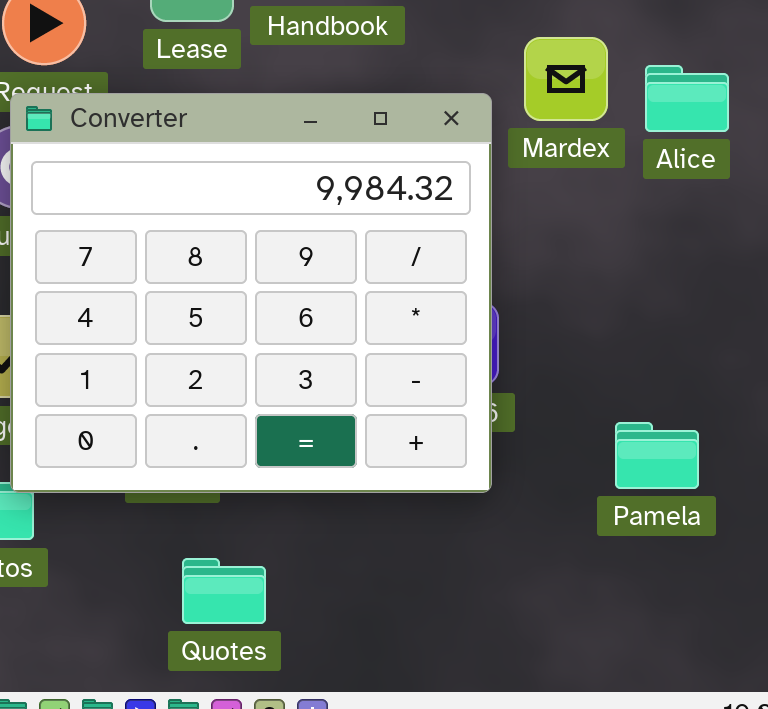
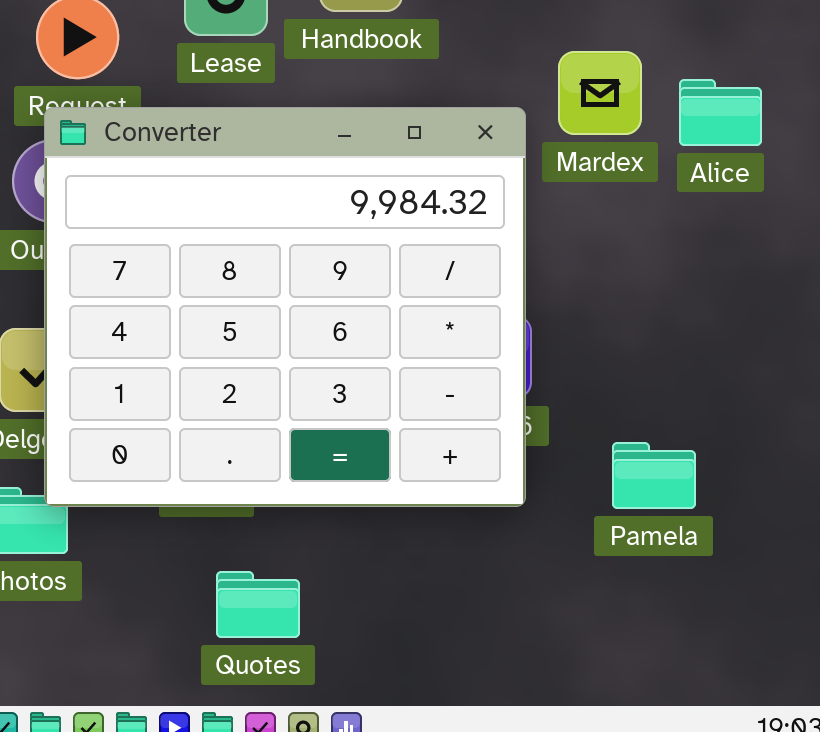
Pamela: [615,422,699,489] -> [612,442,696,509], moved

